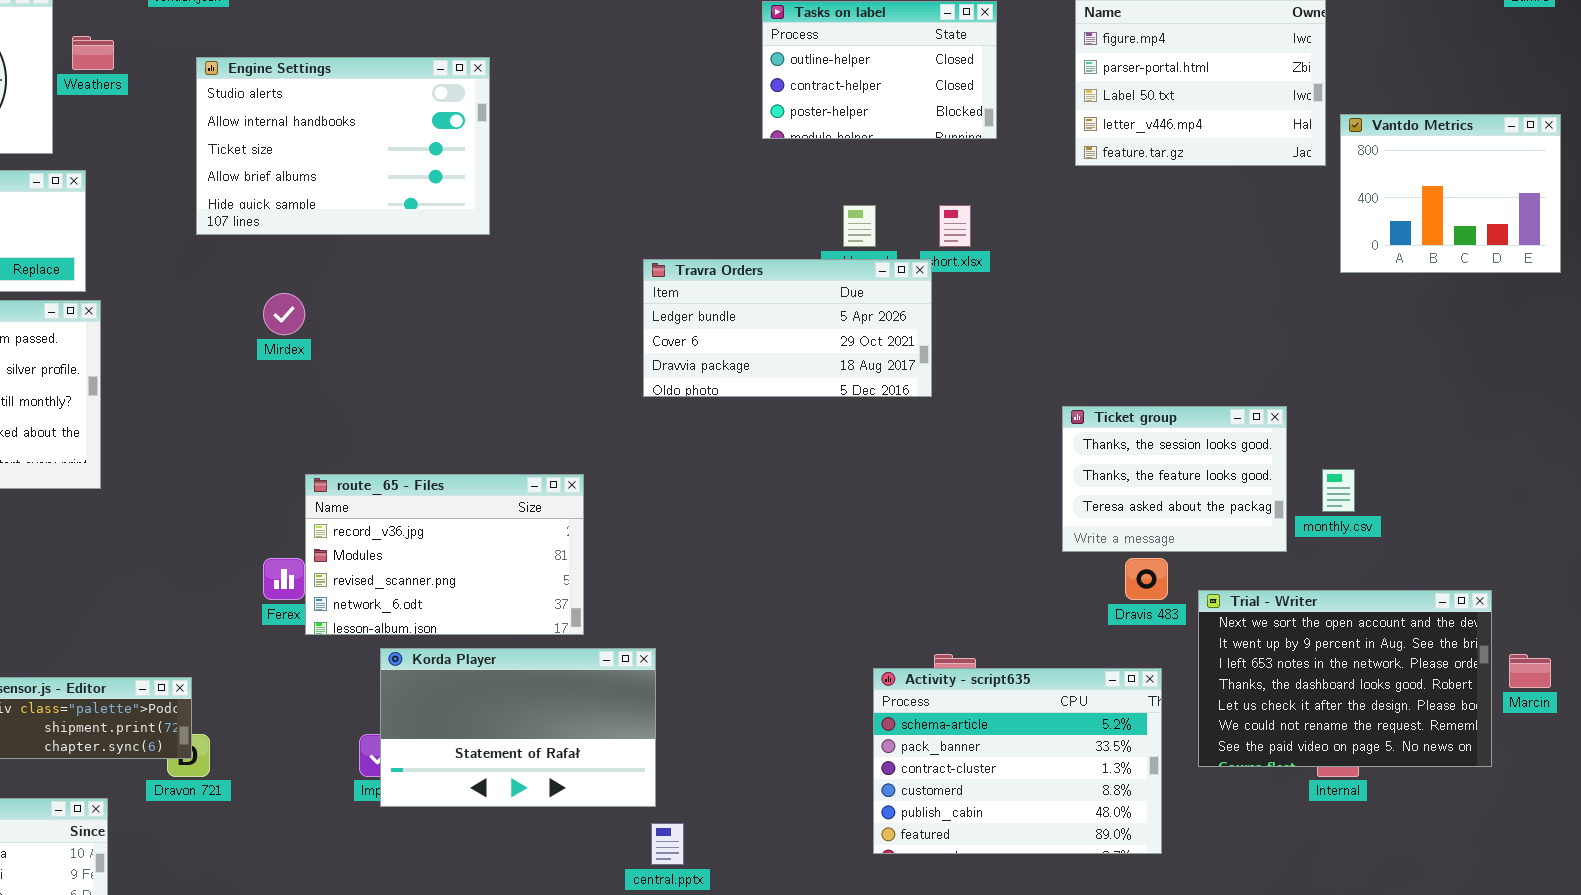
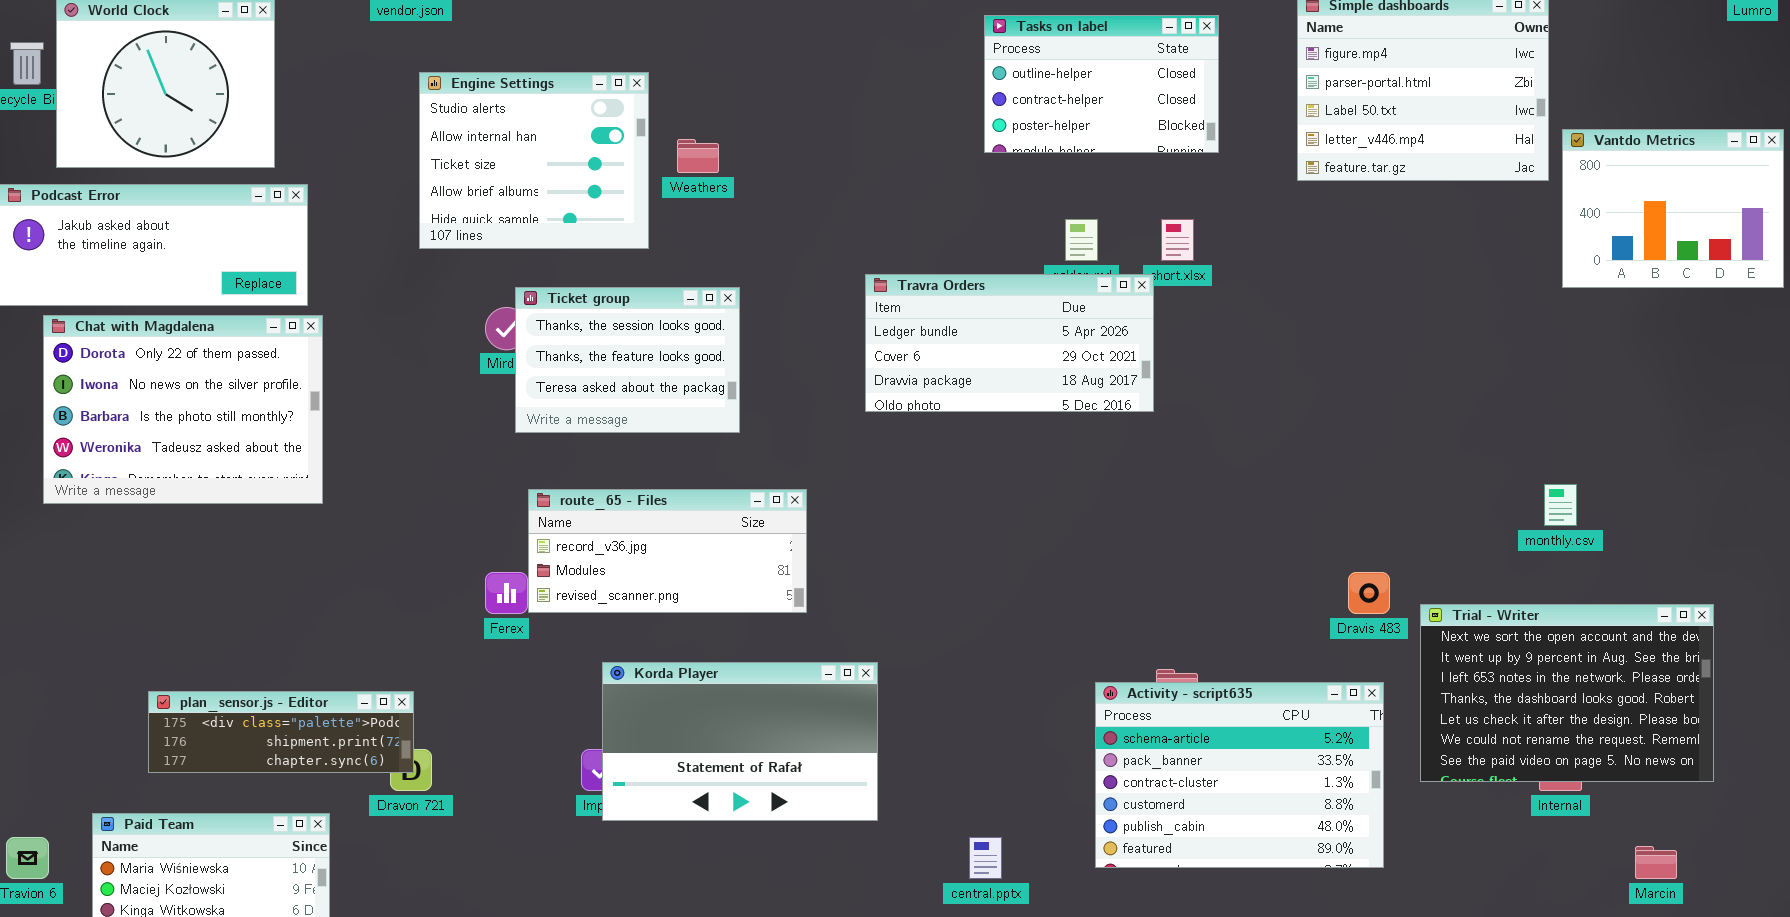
Weathers: [72,36,114,70] -> [677,139,719,173], moved
Engine Settings: [196,57,490,235] -> [419,72,649,249], resized
Ticket group: [1062,406,1287,552] -> [515,287,740,433], moved
route_65 - Files: [305,474,584,635] -> [528,489,807,613], resized
Marcin: [1509,654,1551,688] -> [1635,846,1677,879], moved
central.pptx: [651,823,684,865] -> [969,837,1002,879], moved

